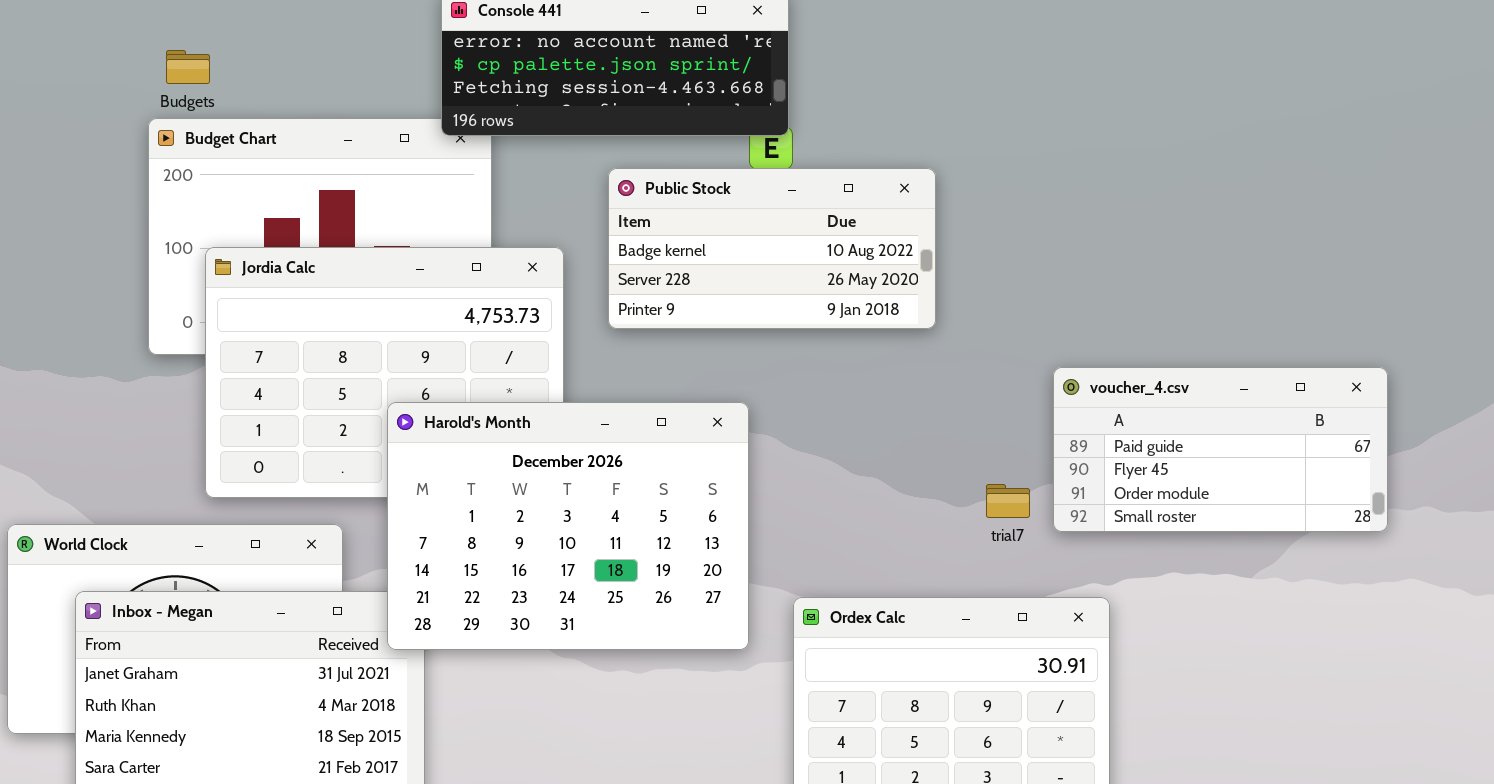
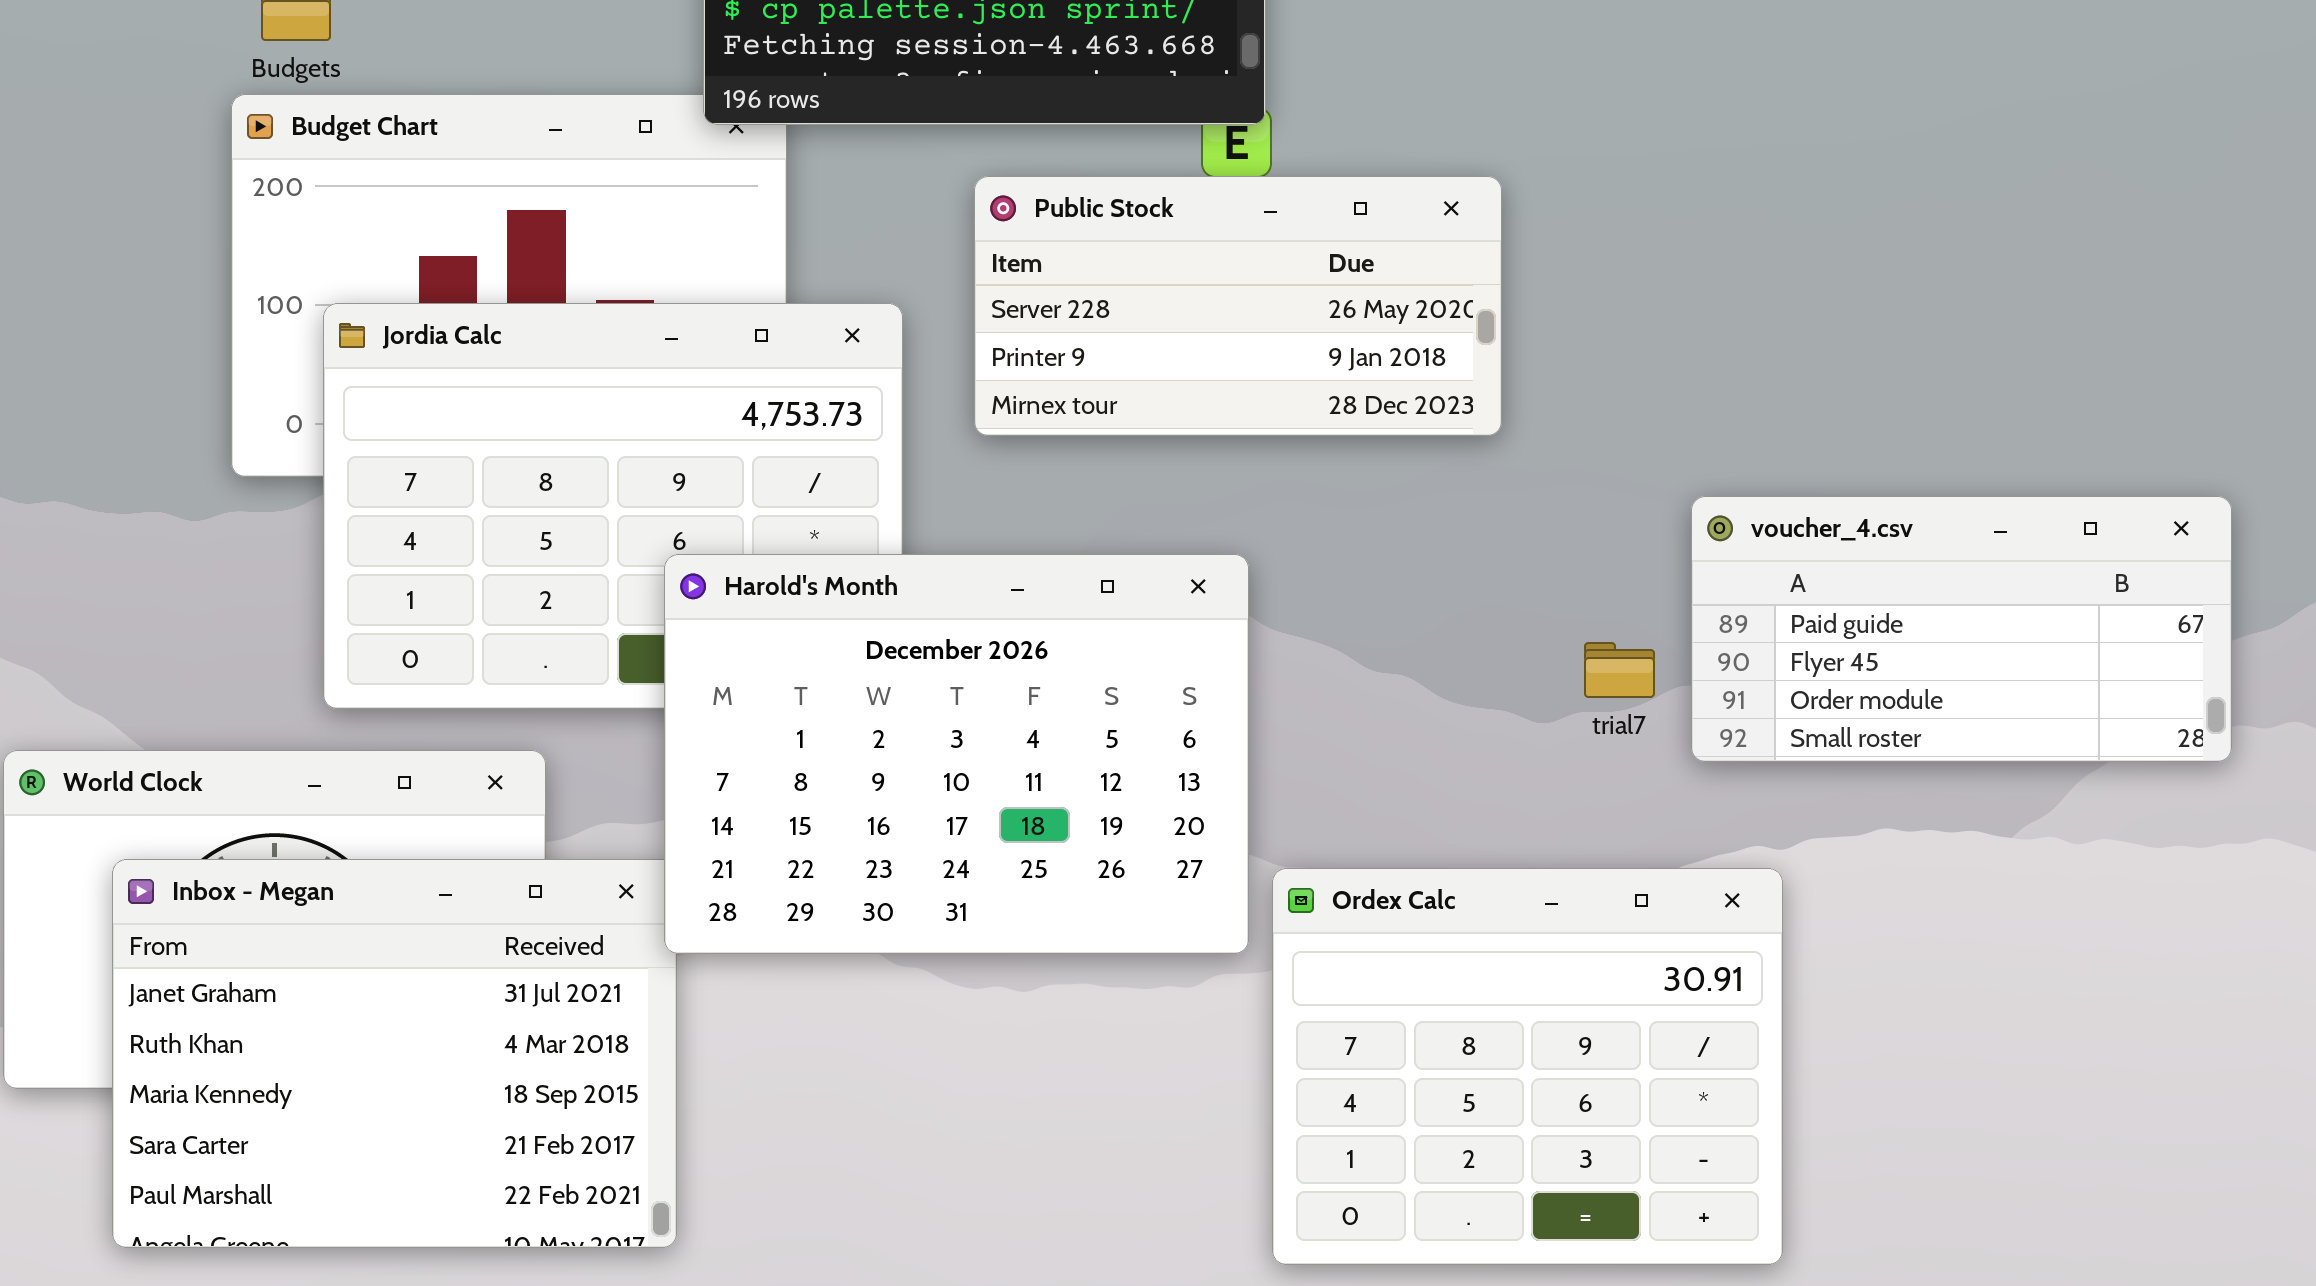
Public Stock: [608,168,936,329] -> [974,176,1502,436], scrolled down 1 row
Harold's Month: [387,402,749,650] -> [664,554,1249,954], moved
trial7: [986,484,1030,518] -> [1584,642,1655,698], moved

